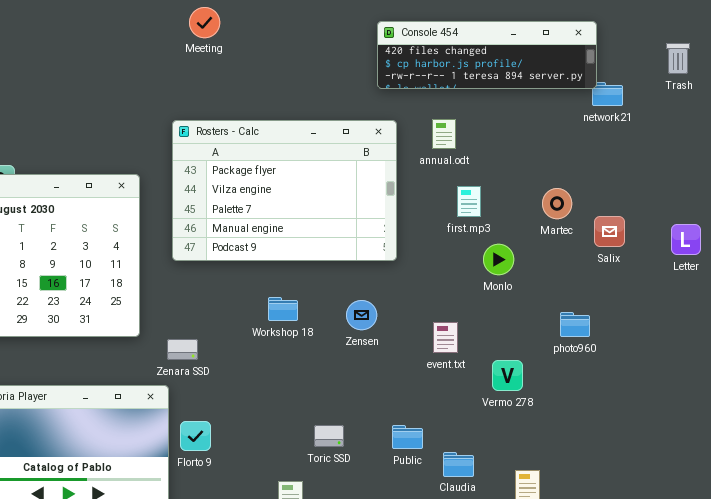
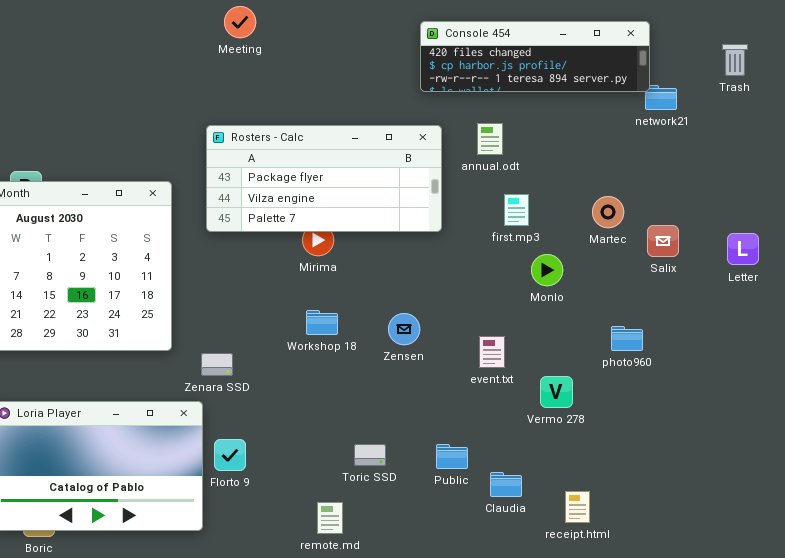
Rosters - Calc: [172,120,397,261] -> [206,125,442,232], resized

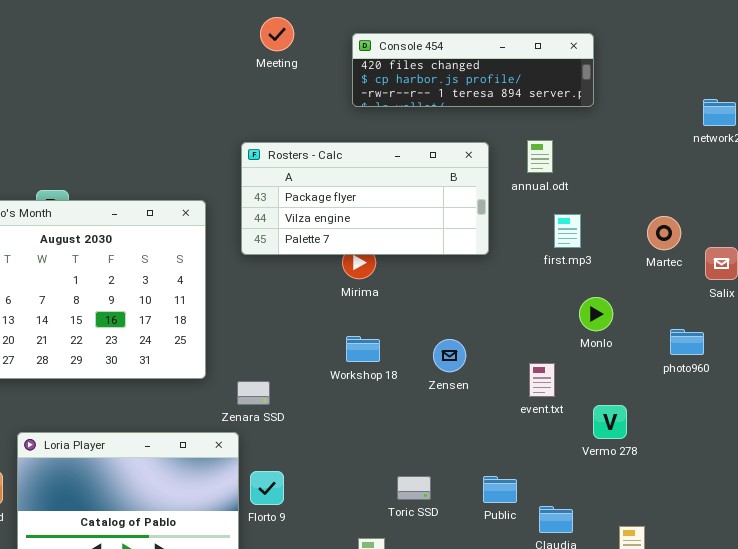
Console 454: [420,21,650,92] -> [352,33,594,107], moved
Monlo: [531,254,563,286] -> [579,297,613,331], moved
photo960: [611,326,643,351] -> [670,329,704,355], moved

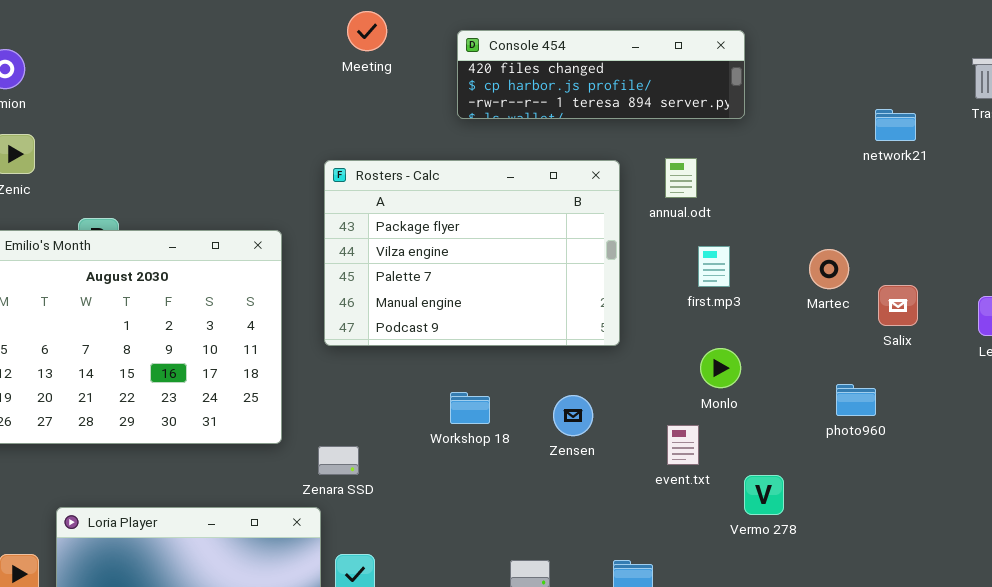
Rosters - Calc: [241,142,489,255] -> [324,160,620,346], resized
Monlo: [579,297,613,331] -> [700,348,741,388], moved

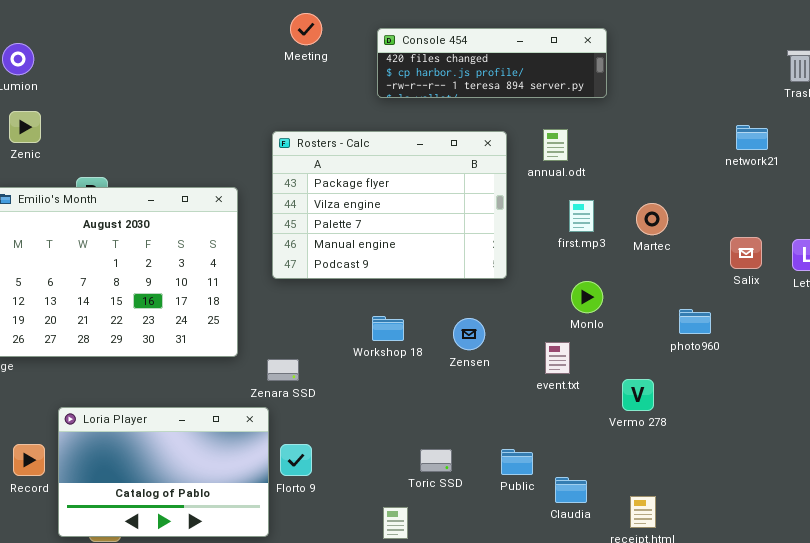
network21: [875,109,916,141] -> [736,125,768,150], moved
Martec: [809,249,849,289] -> [636,203,668,235], moved
Salix: [878,285,918,326] -> [730,237,762,269], moved
Vermo 278: [744,475,784,515] -> [622,379,654,411], moved

